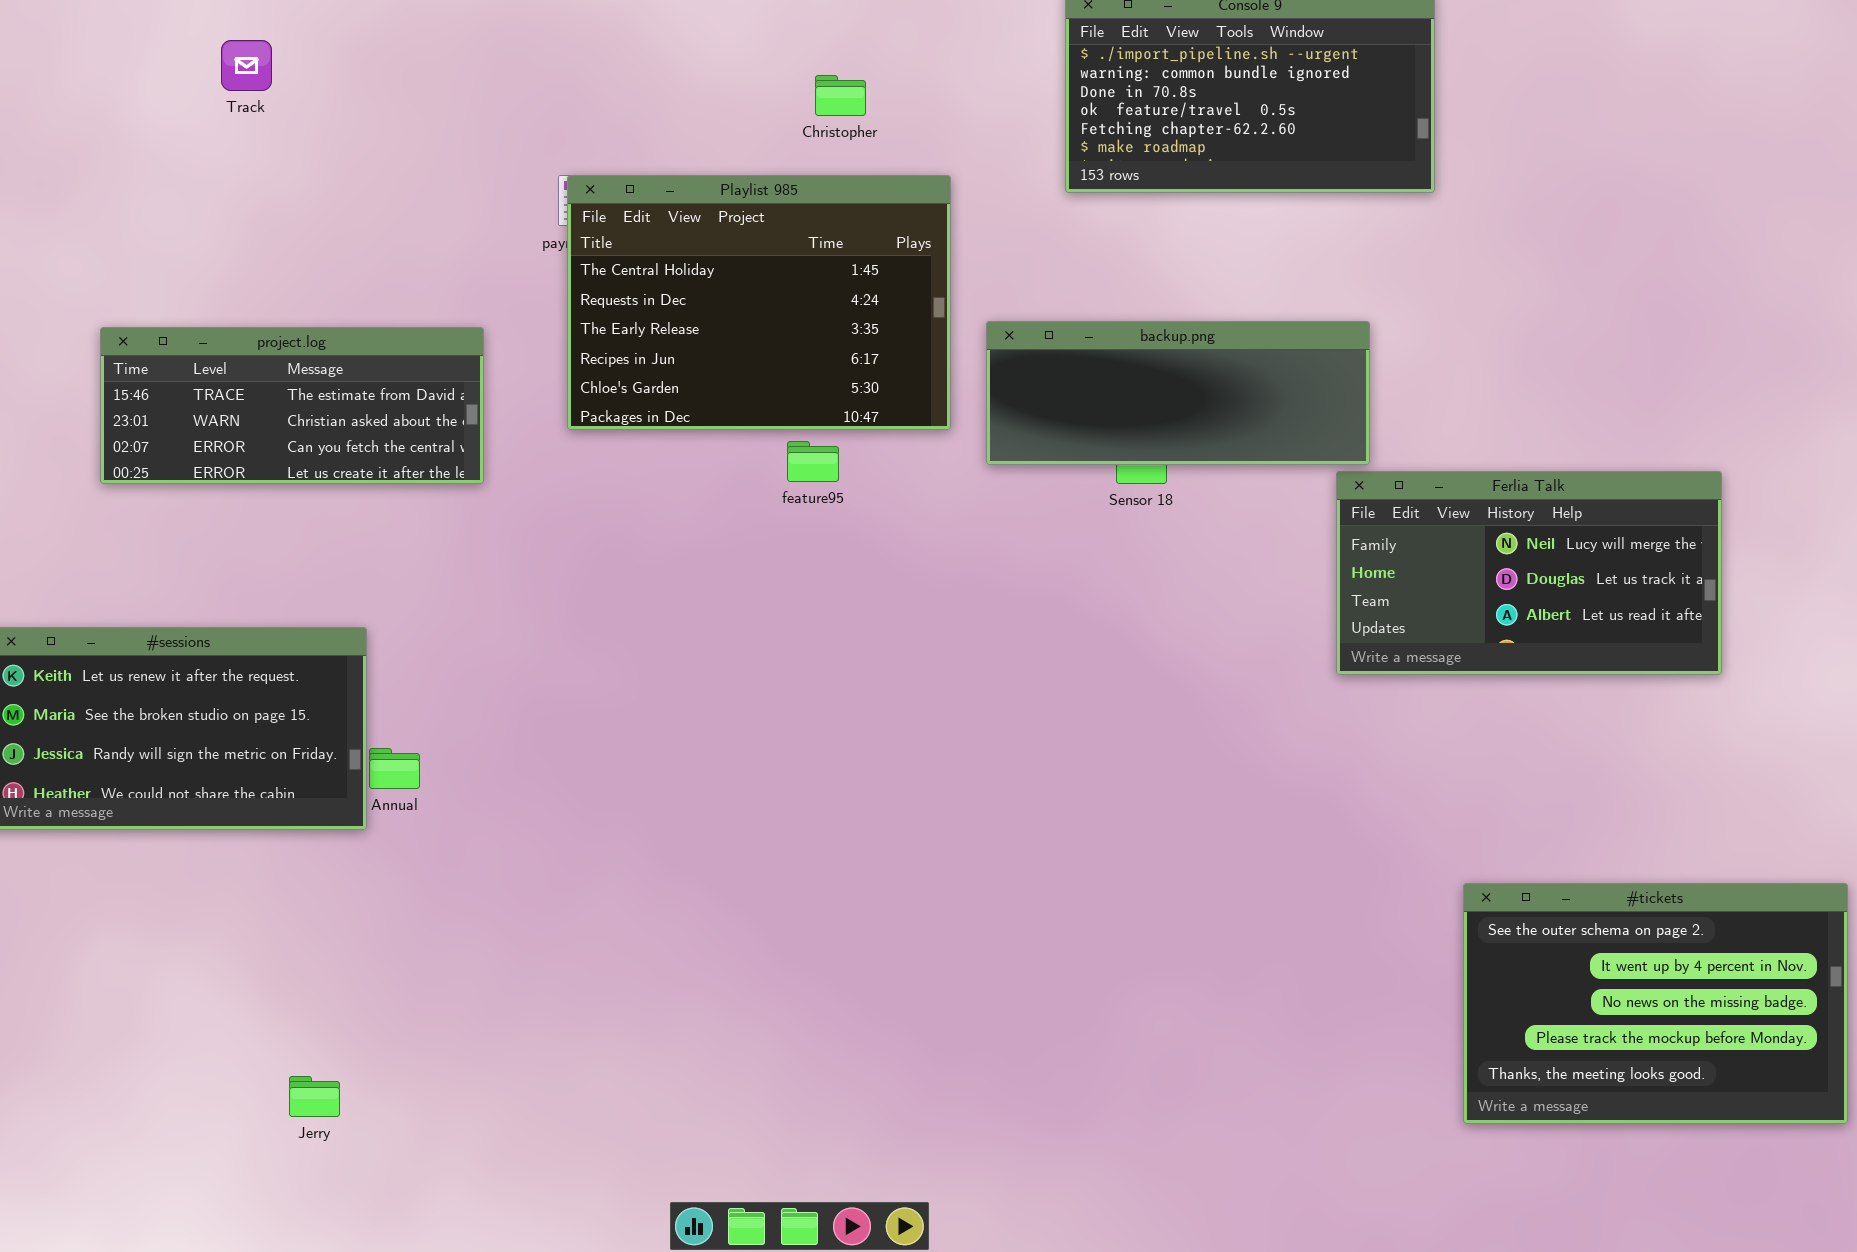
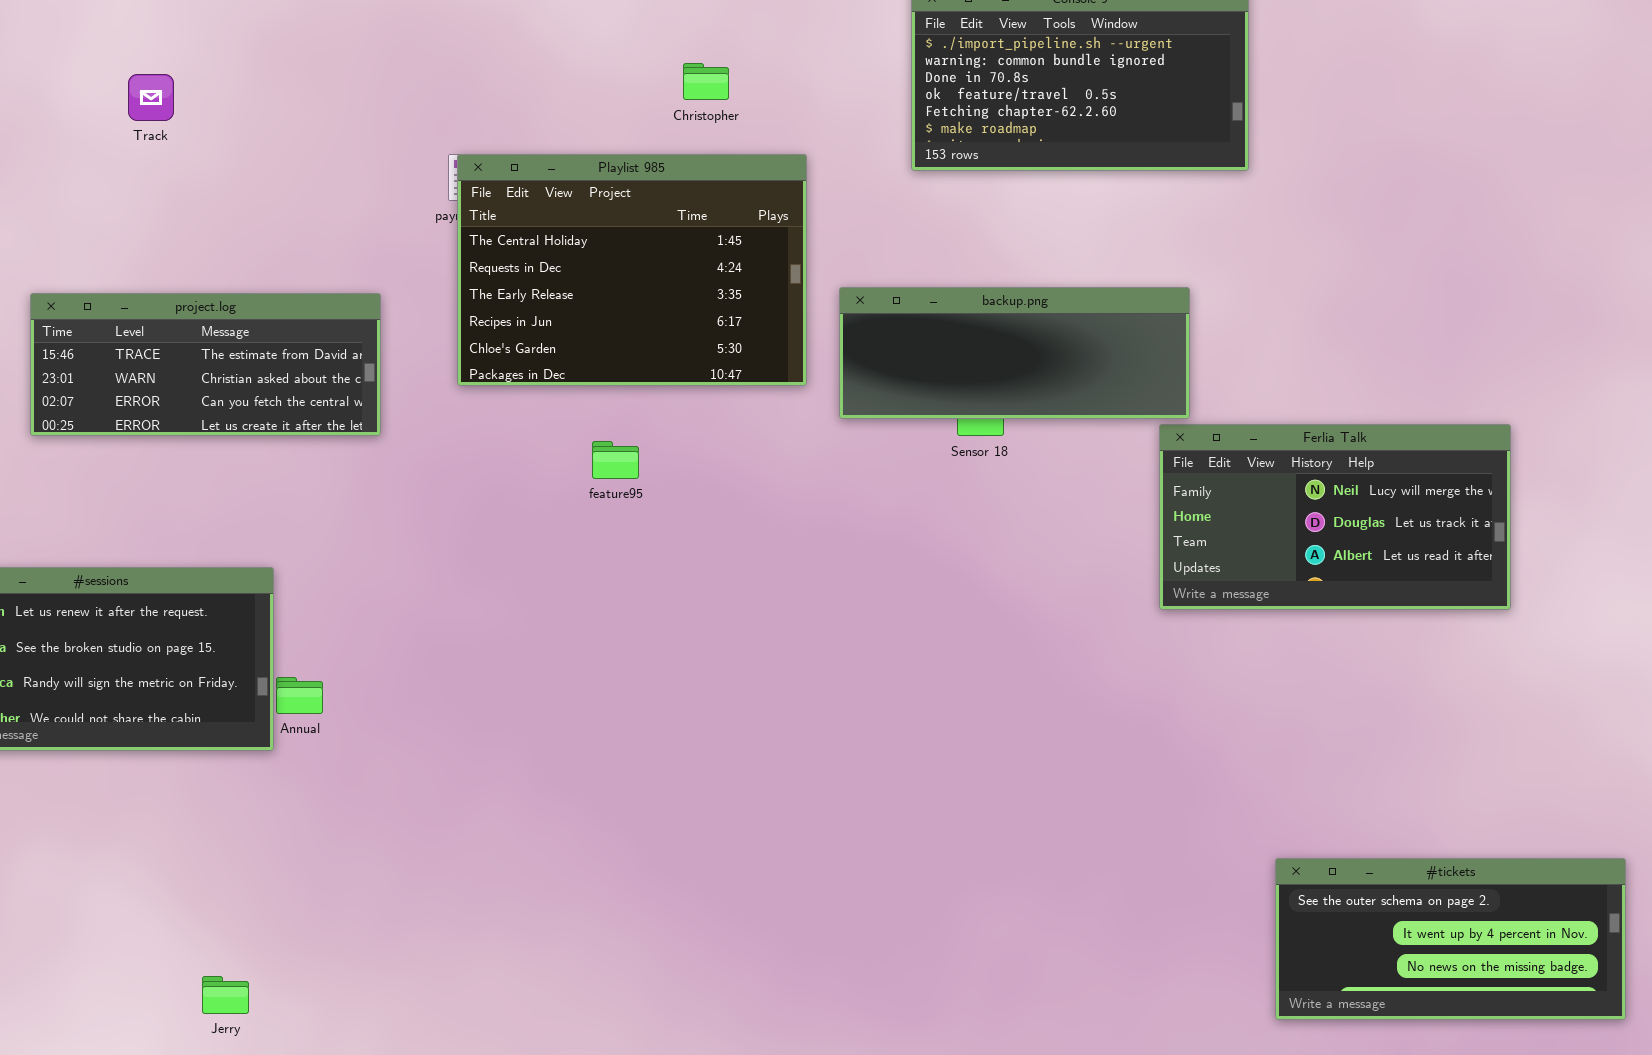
Track: [221,40,272,91] -> [128,74,174,121], moved
feature95: [787,441,839,482] -> [592,441,639,479], moved
#tickets: [1463,883,1848,1124] -> [1275,858,1626,1020], resized

